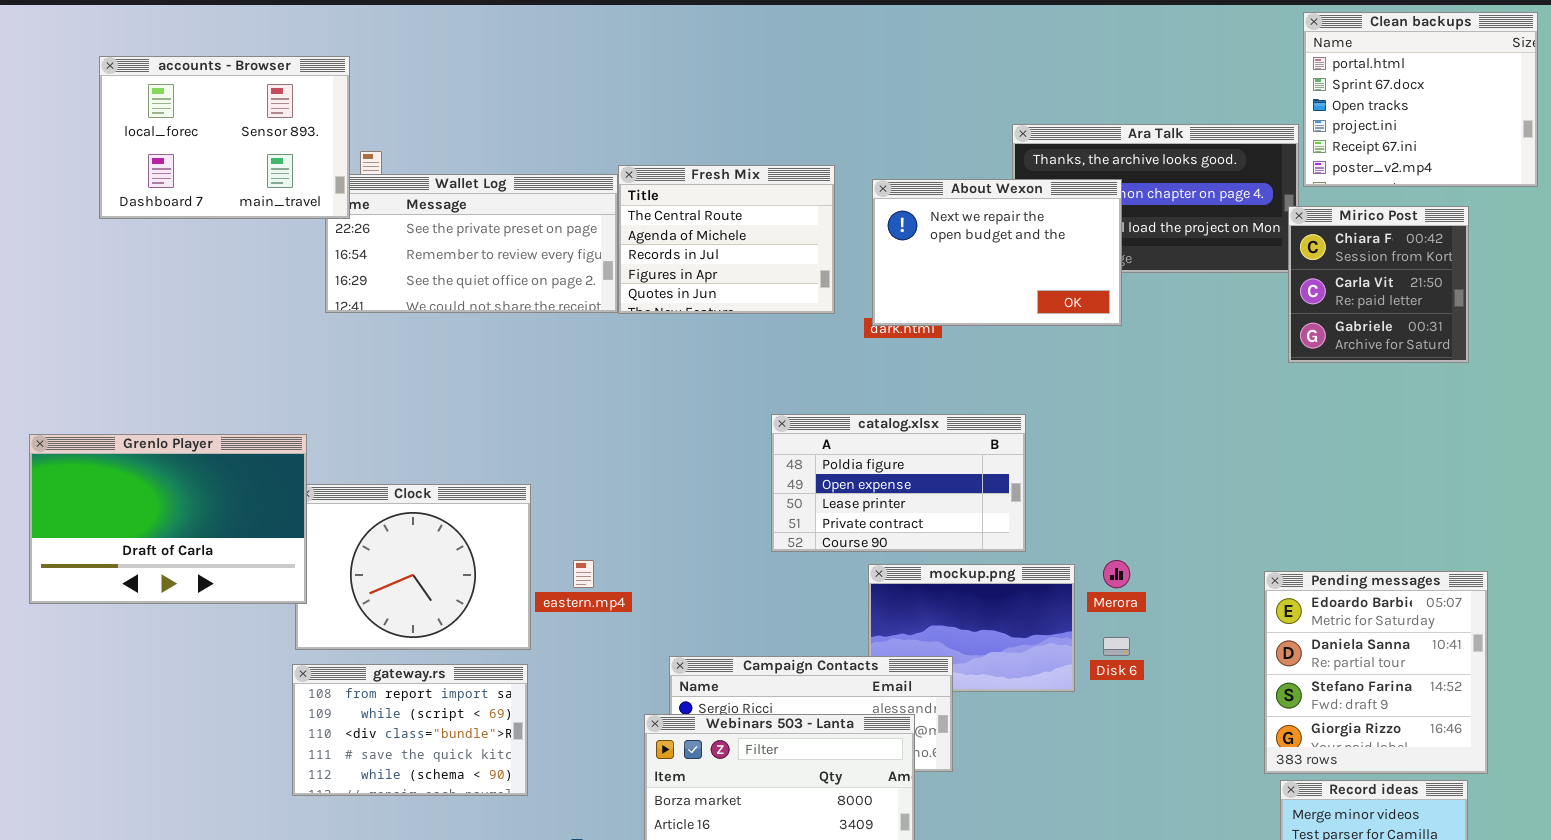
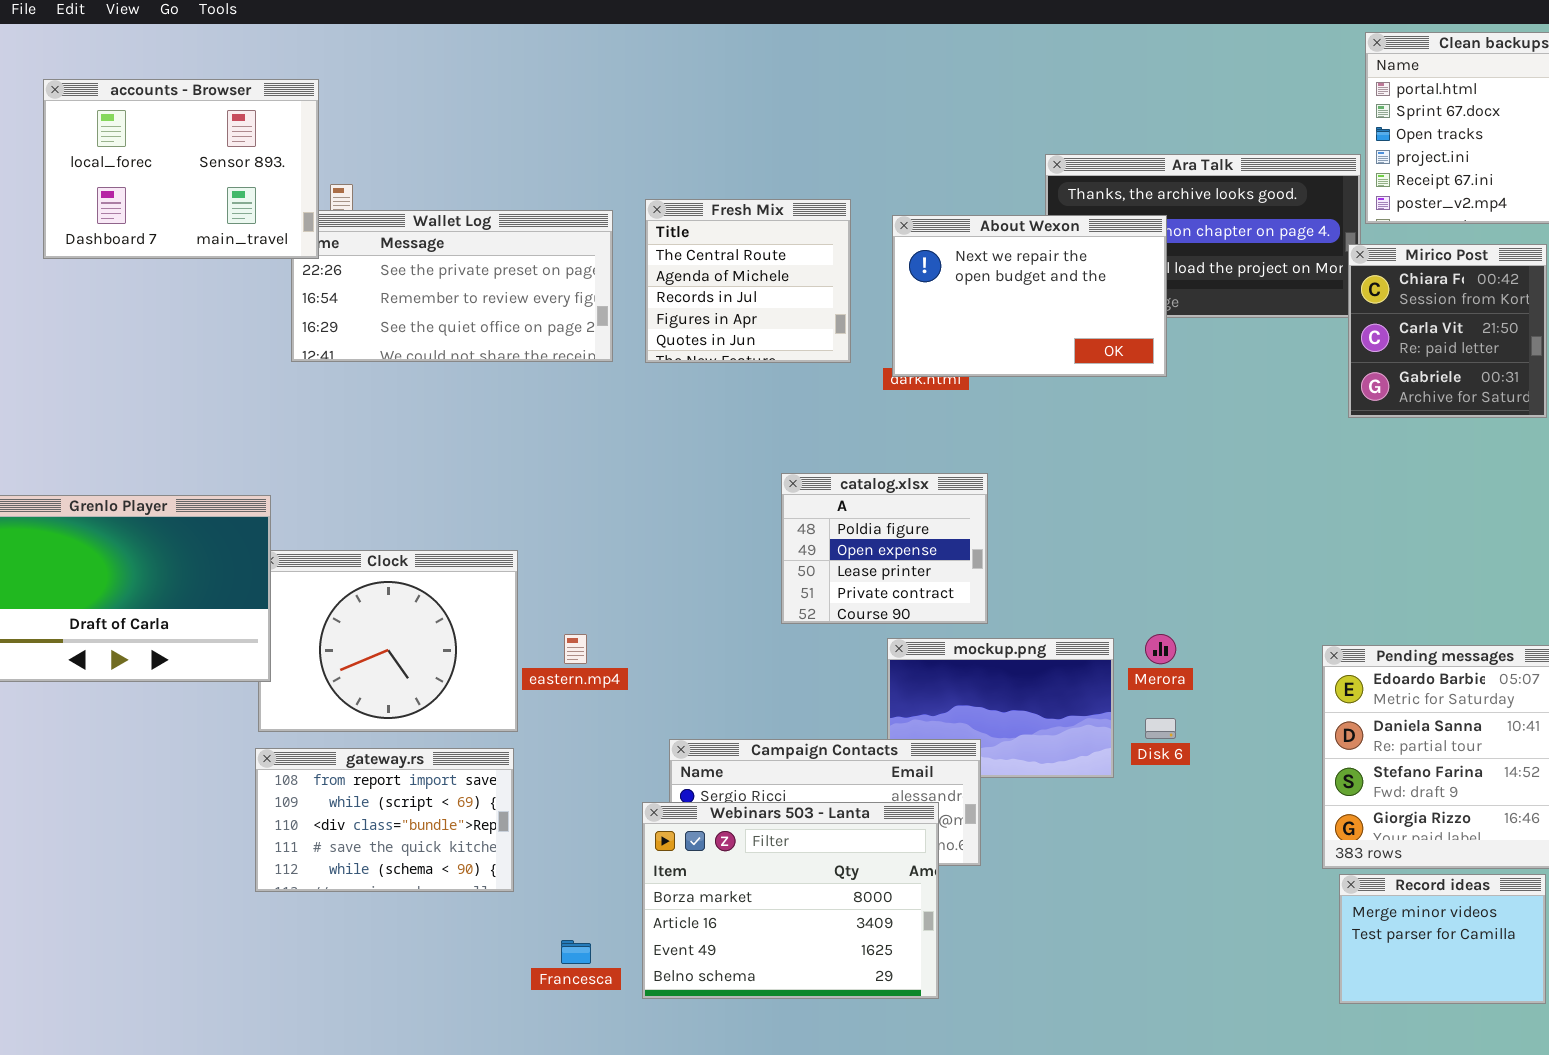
Fresh Mix: [618,165,835,314] -> [645,199,851,363], resized
catalog.xlsx: [771,414,1026,552] -> [781,473,988,624], resized

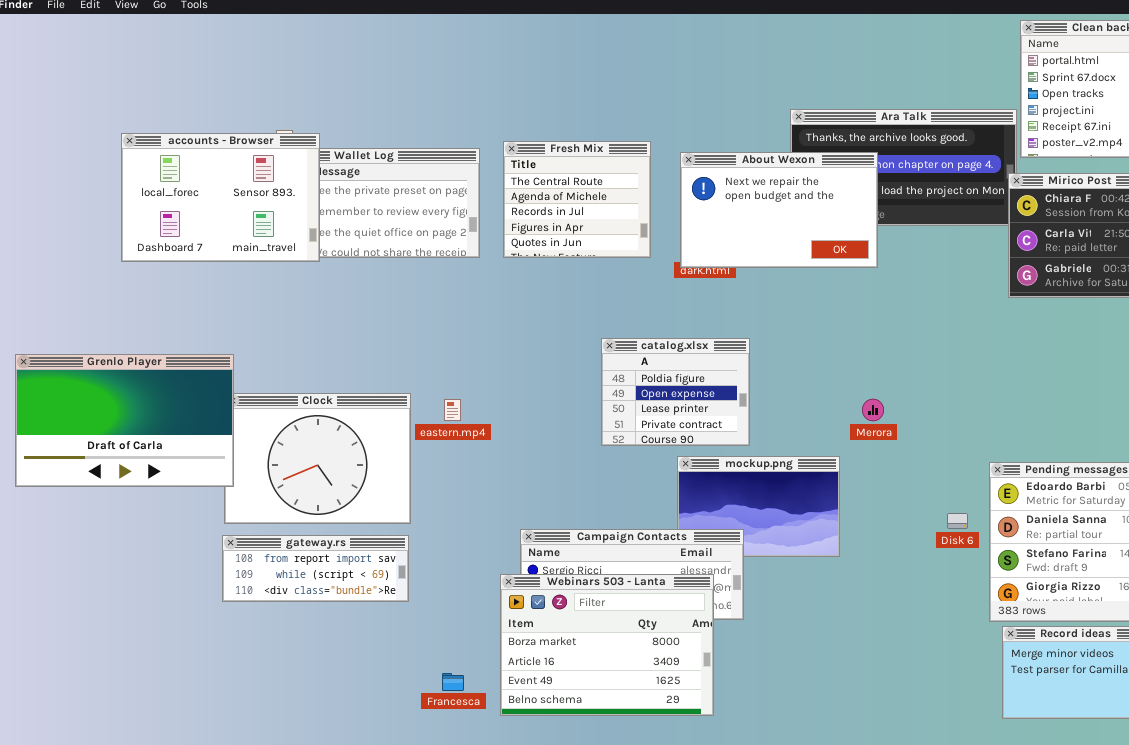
accounts - Browser: [43,79,319,259] -> [121,133,320,262], moved
eastern.mp4: [564,634,587,664] -> [444,399,461,421], moved
Merora: [1145,634,1176,664] -> [862,399,884,421], moved
Disk 6: [1145,718,1176,739] -> [947,513,968,529], moved
gateway.rs: [255,748,514,892] -> [222,535,409,602], resized

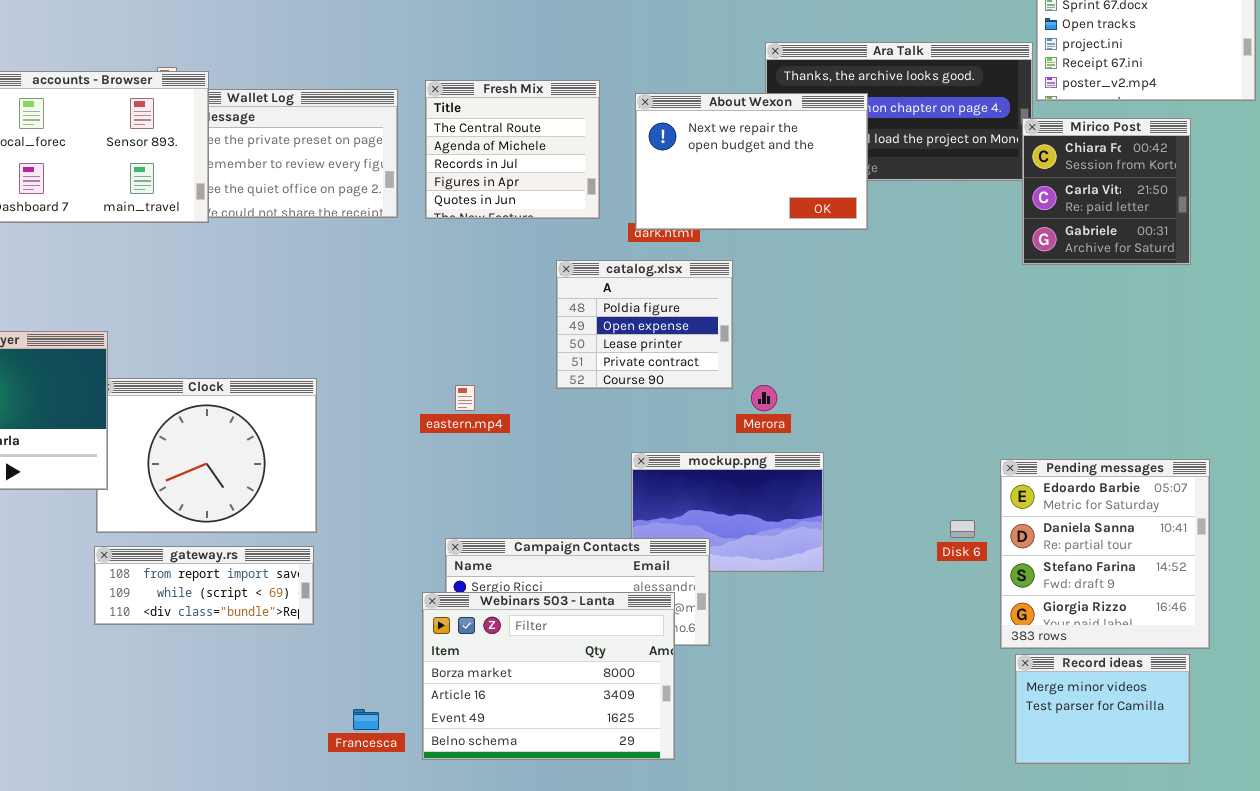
catalog.xlsx: [601,338,750,446] -> [556,260,733,389], moved
eastern.mp4: [444,399,461,421] -> [455,385,475,411], moved
Merora: [862,399,884,421] -> [751,385,777,411], moved

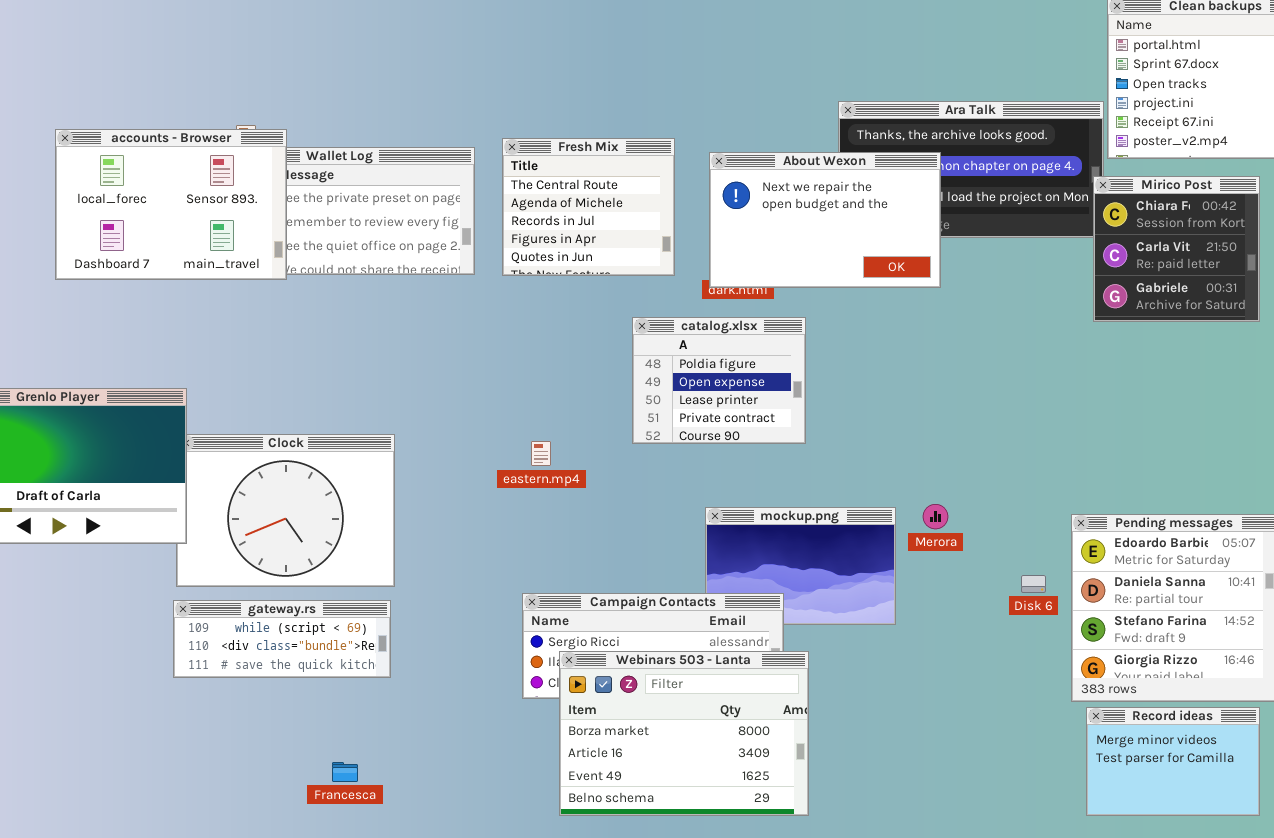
Merora: [751,385,777,411] -> [923,504,948,529], moved
gateway.rs: [94,546,314,625] -> [173,600,391,678], scrolled down 1 row
Webinars 503 - Lanta: [422,592,675,760] -> [559,651,809,816], moved
Francesca: [353,709,379,730] -> [332,762,358,782], moved

